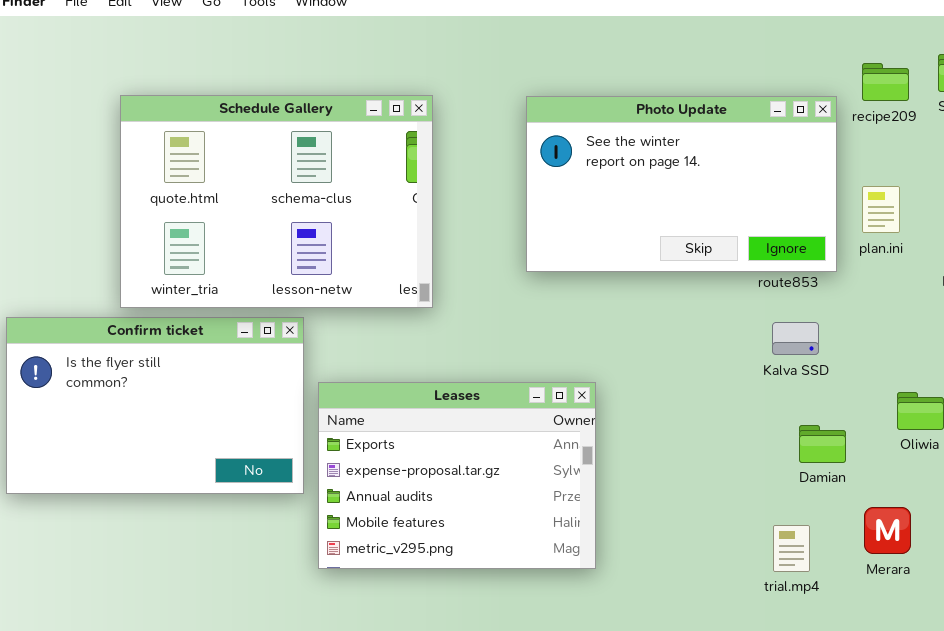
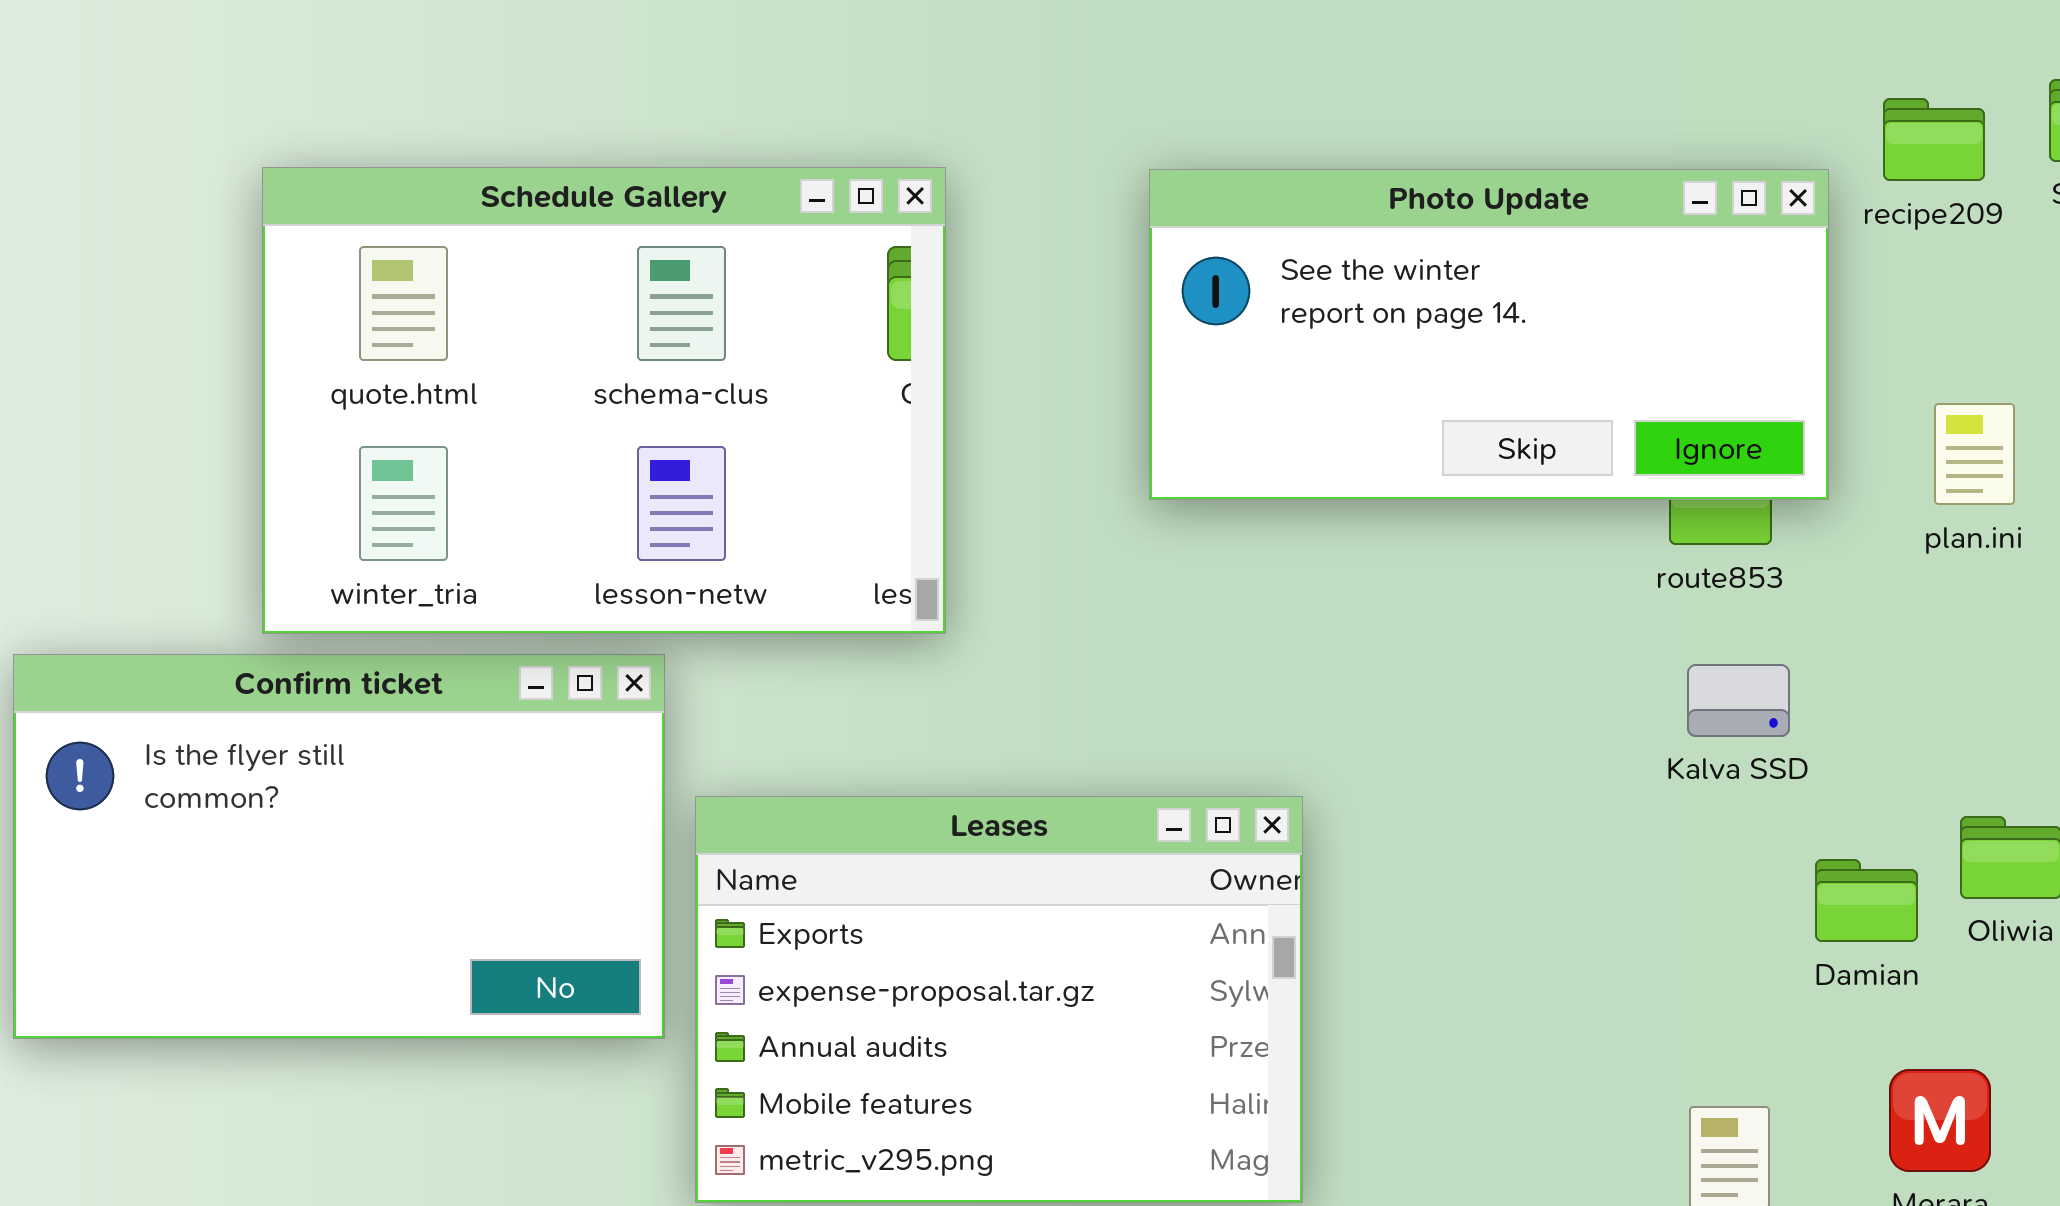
Photo Update: [526,96,837,272] -> [1149,169,1829,500], resized
plan.ini: [862,186,900,233] -> [1934,403,2015,505], moved
Damian: [799,425,846,463] -> [1815,859,1918,942], moved

